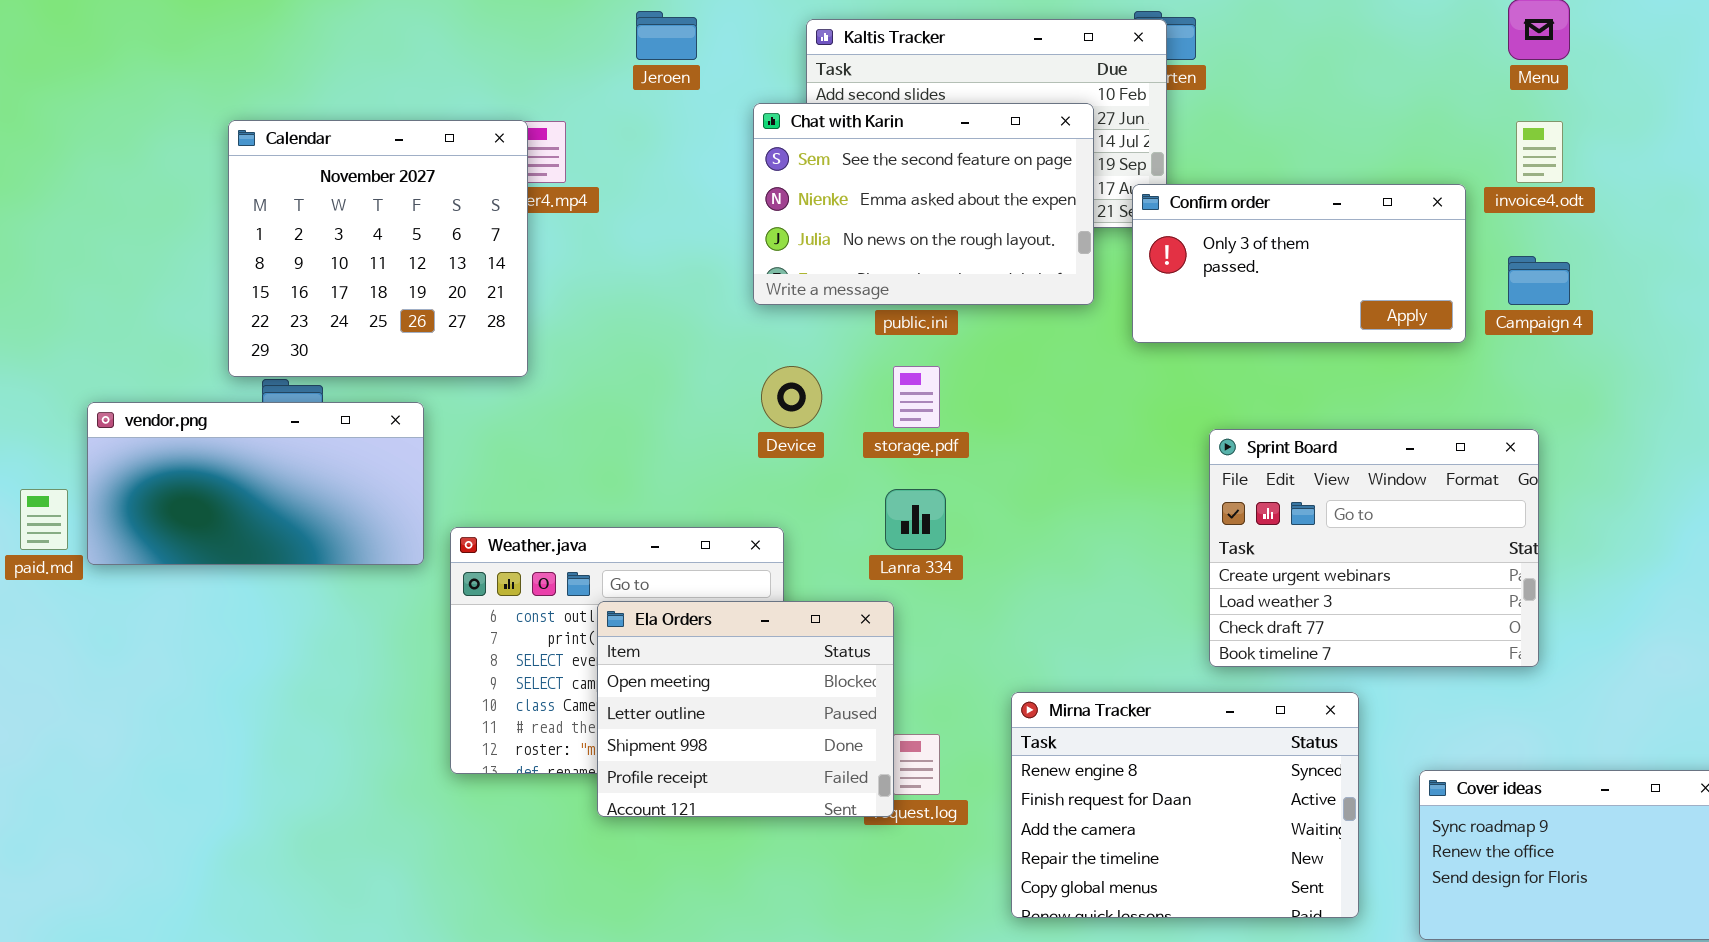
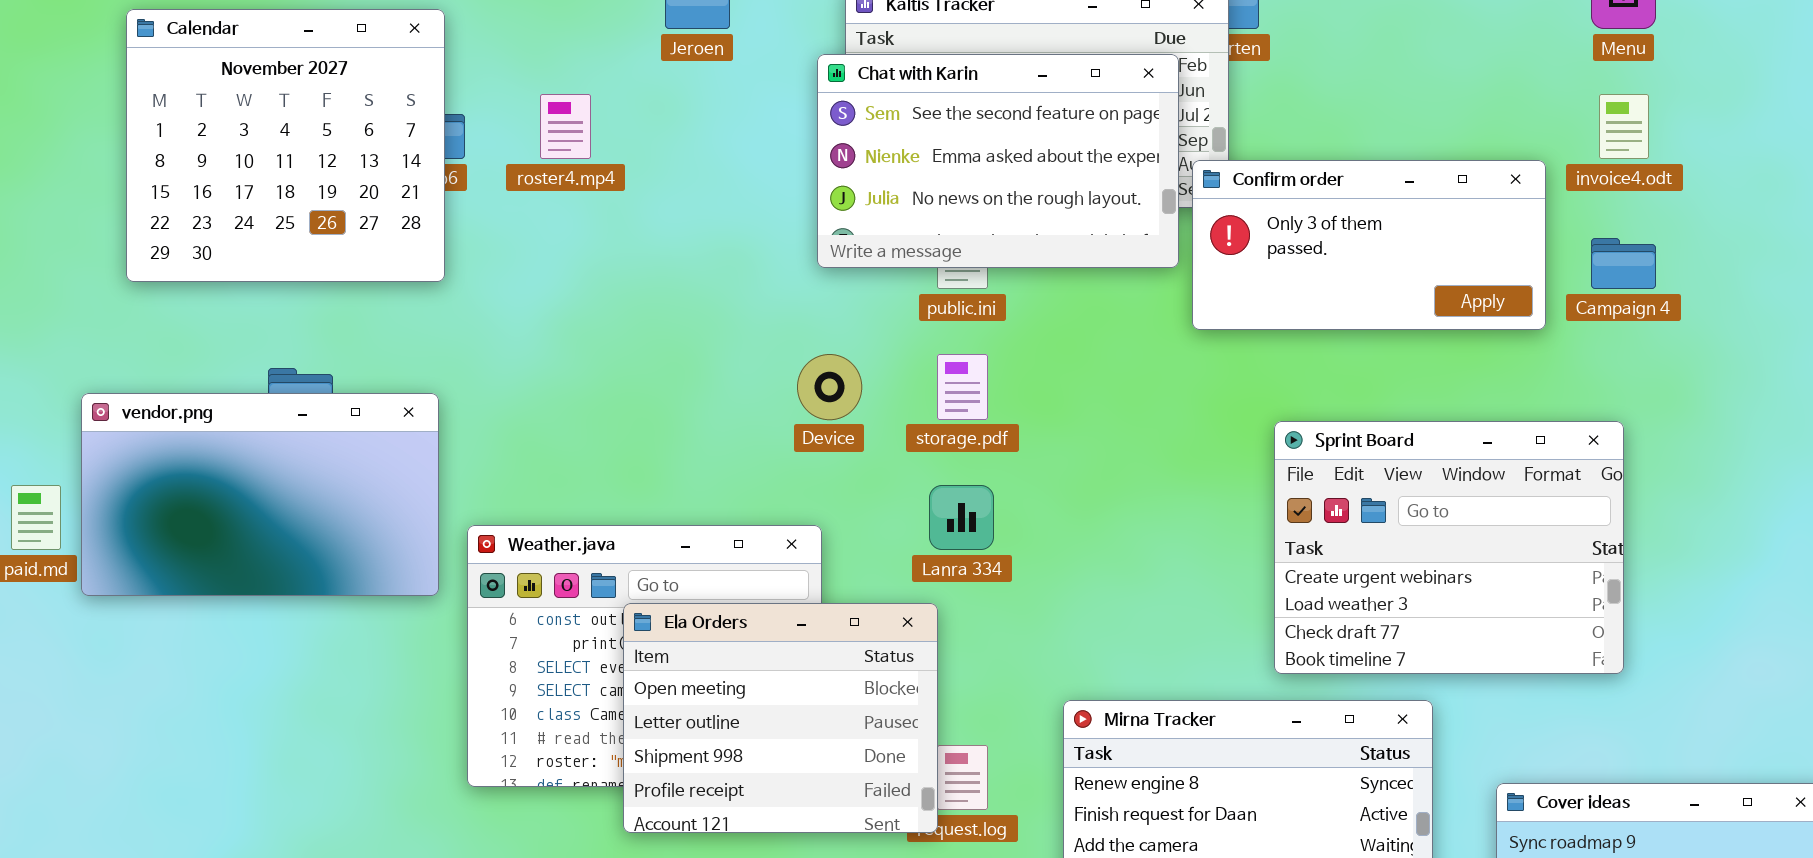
Chat with Karin: [753,103,1094,305] -> [817,54,1179,268], moved
Calendar: [228,120,528,377] -> [126,9,445,282], moved
vendor.png: [87,402,424,565] -> [81,393,439,596], resized

